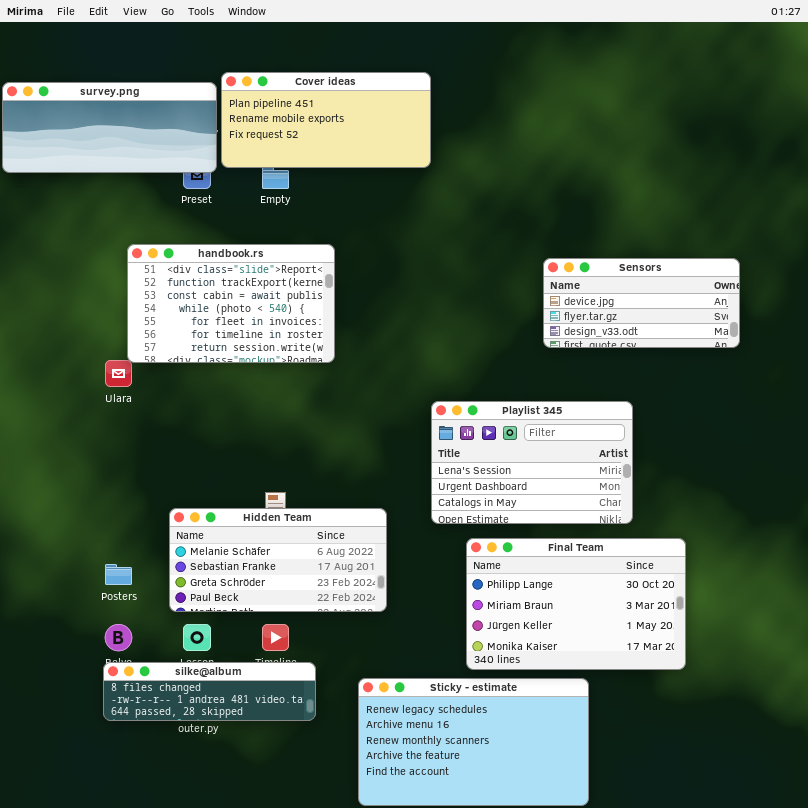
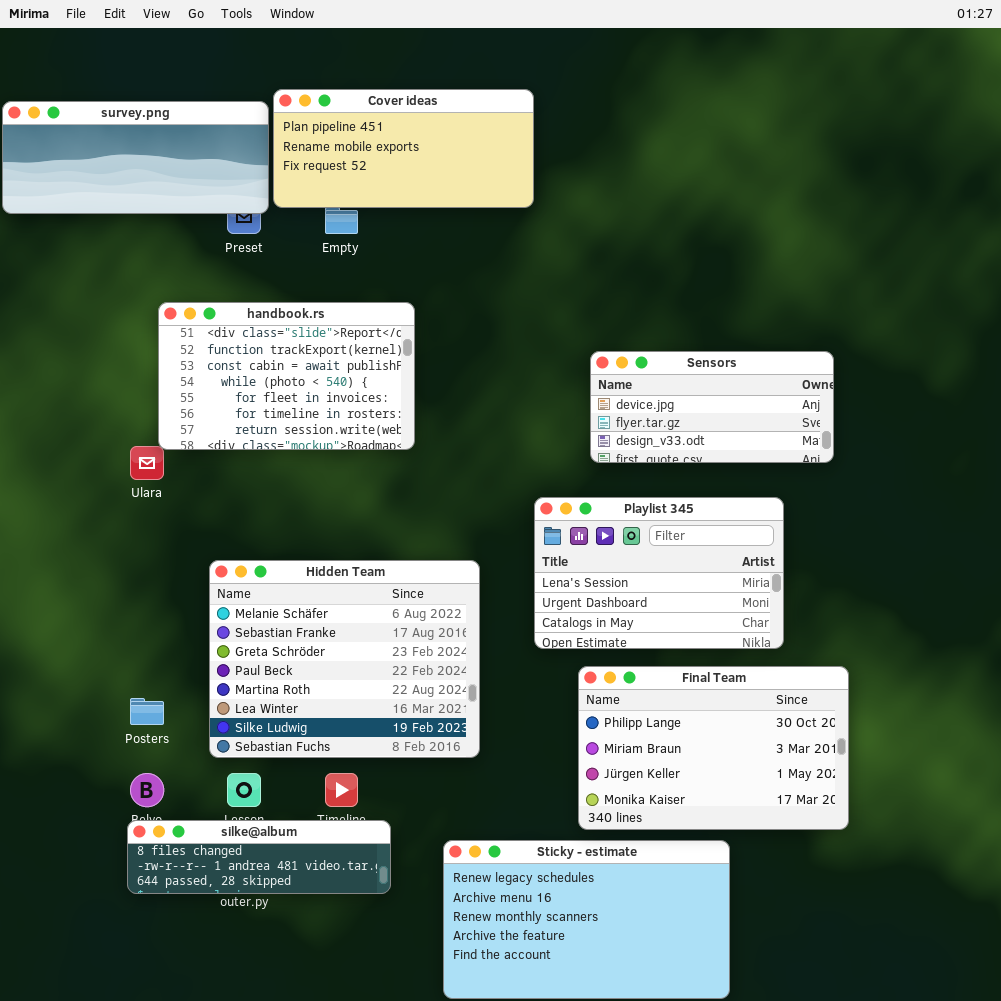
Sensors: [543,258,740,348] -> [590,351,834,463], moved
Hidden Team: [169,508,387,612] -> [209,560,480,758], resized

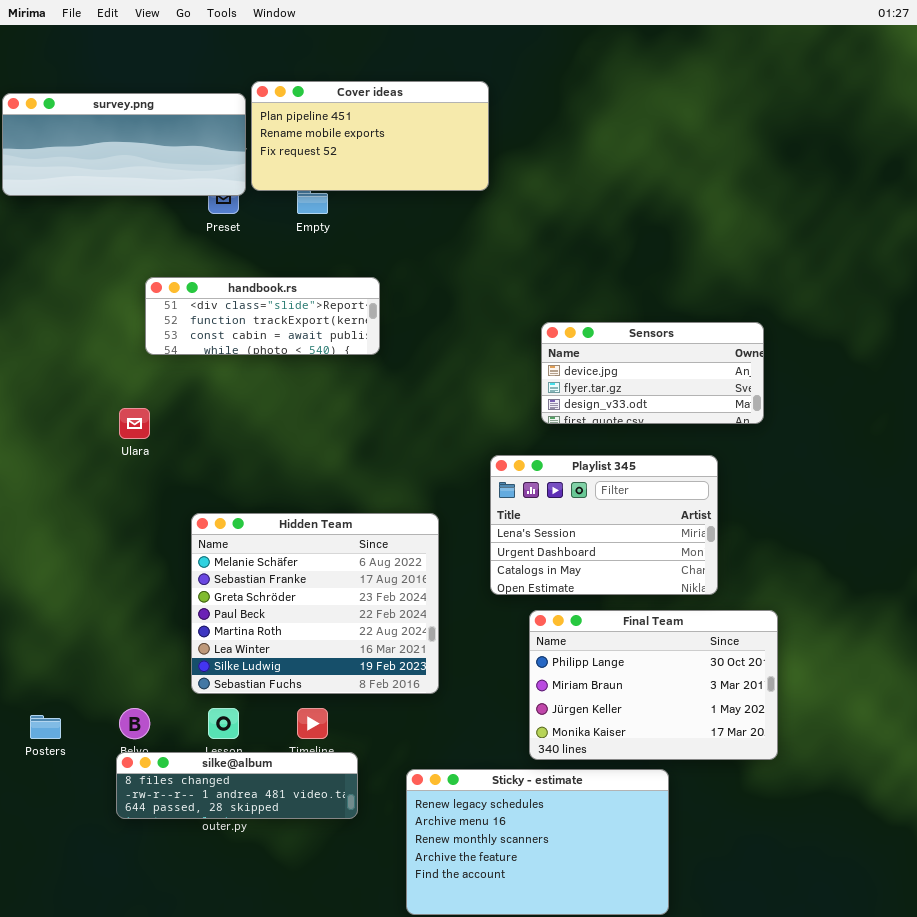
handbook.rs: [158,302,415,450] -> [145,277,380,355], resized
Posters: [130,698,164,725] -> [30,715,61,739], moved

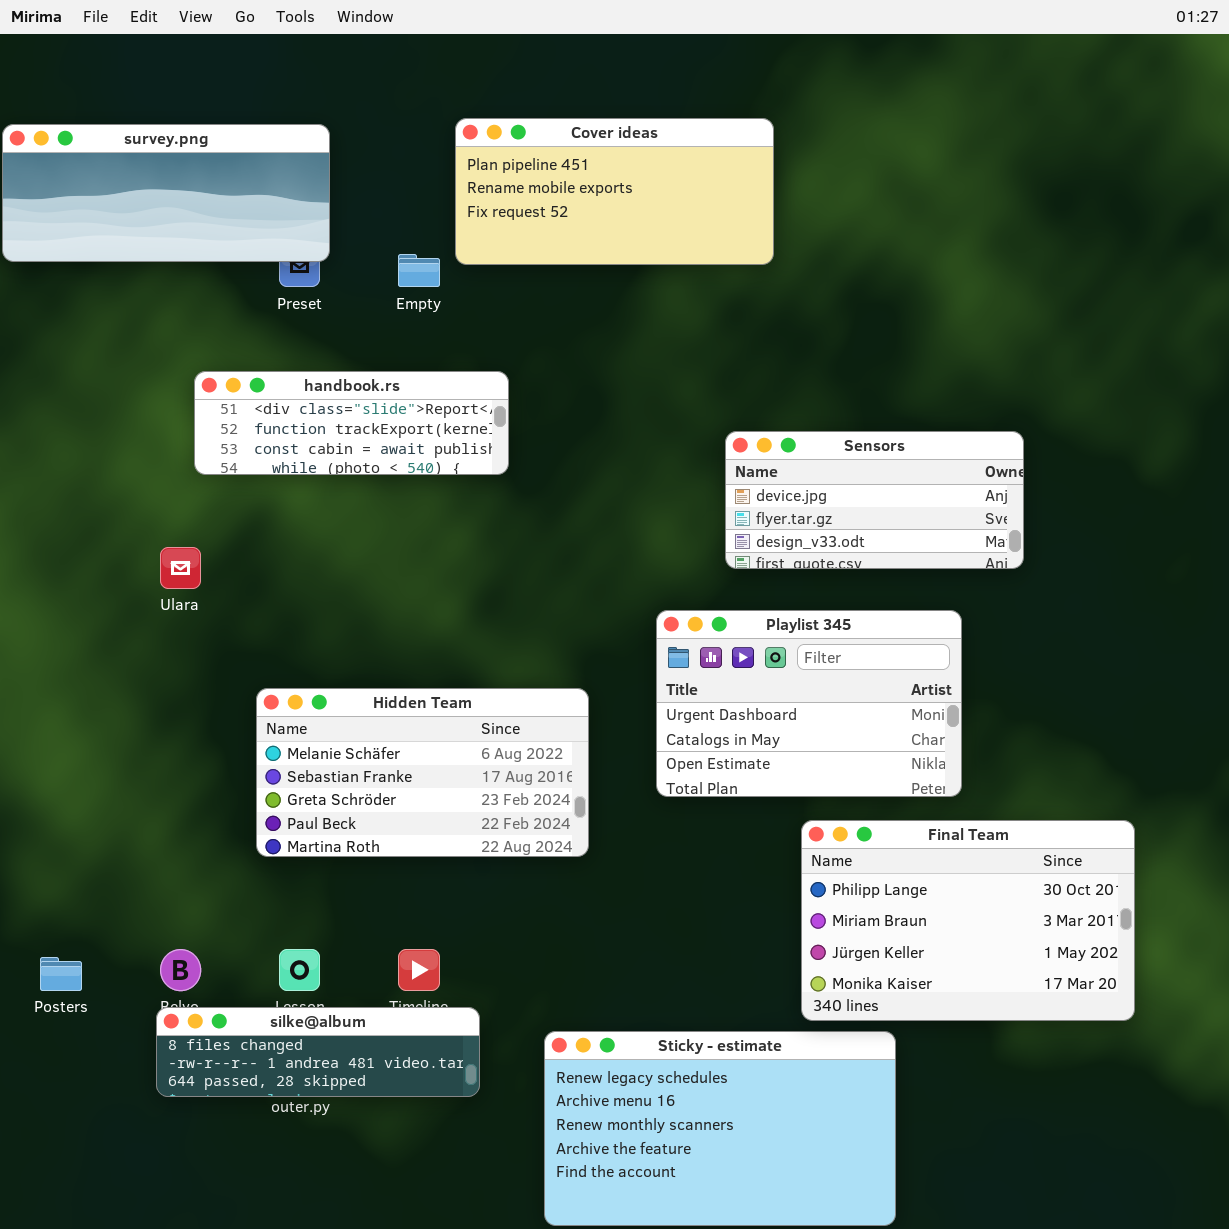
Cover ideas: [251,81,489,191] -> [455,118,774,265], moved
Playlist 345: [490,455,718,595] -> [656,610,962,797], scrolled down 1 row
Hidden Team: [191,513,439,694] -> [256,688,589,857], resized
Final Team: [529,610,778,760] -> [801,820,1135,1021], moved

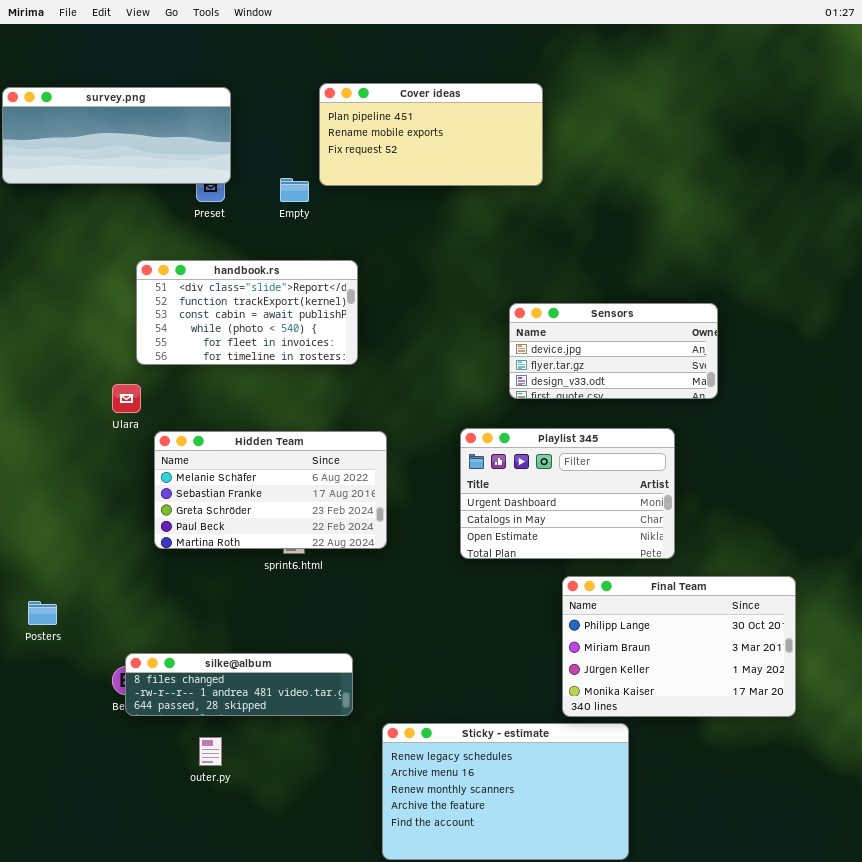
handbook.rs: [194,371,509,475] -> [136,260,358,365], resized
Hidden Team: [256,688,589,857] -> [154,431,387,549], moved
Posters: [40,957,82,991] -> [28,601,57,625], moved
silke@album: [156,1007,480,1097] -> [125,653,353,716], moved

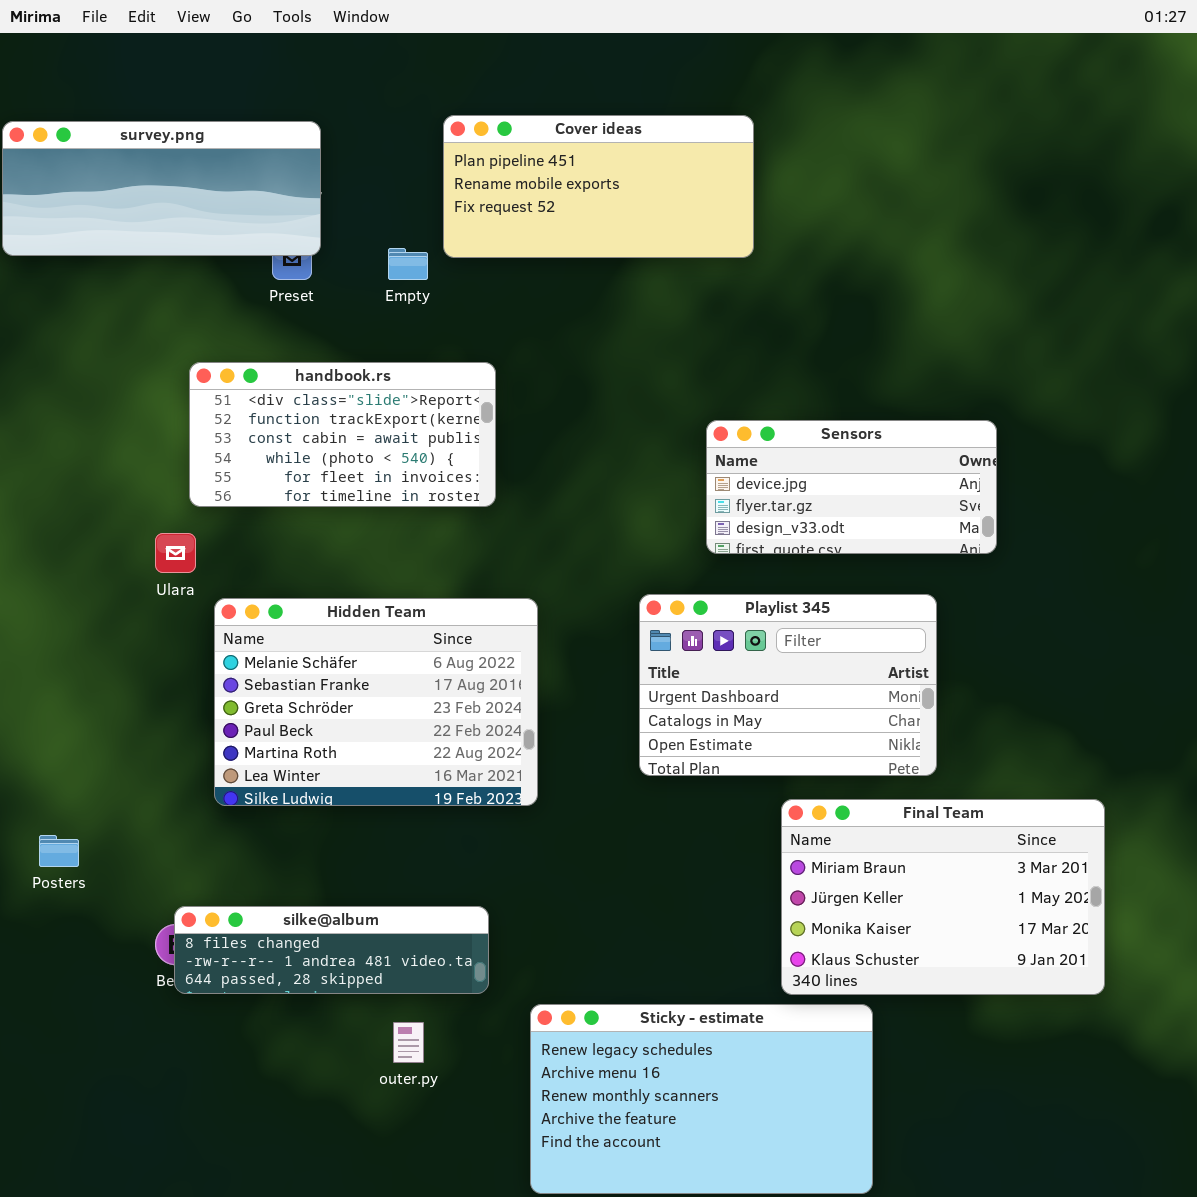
Hidden Team: [154,431,387,549] -> [214,598,538,806], resized
Final Team: [562,576,796,717] -> [781,799,1105,995], scrolled down 1 row
outer.py: [199,737,222,766] -> [393,1022,424,1063], moved

